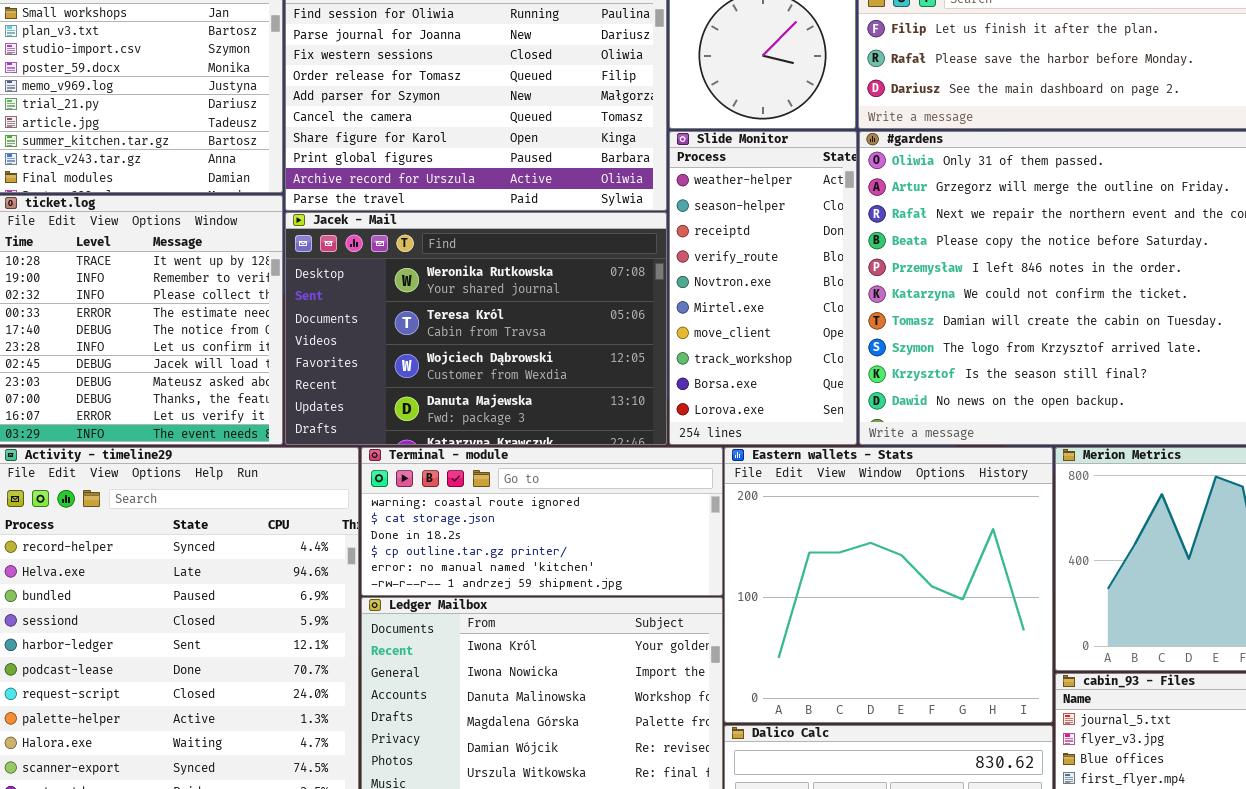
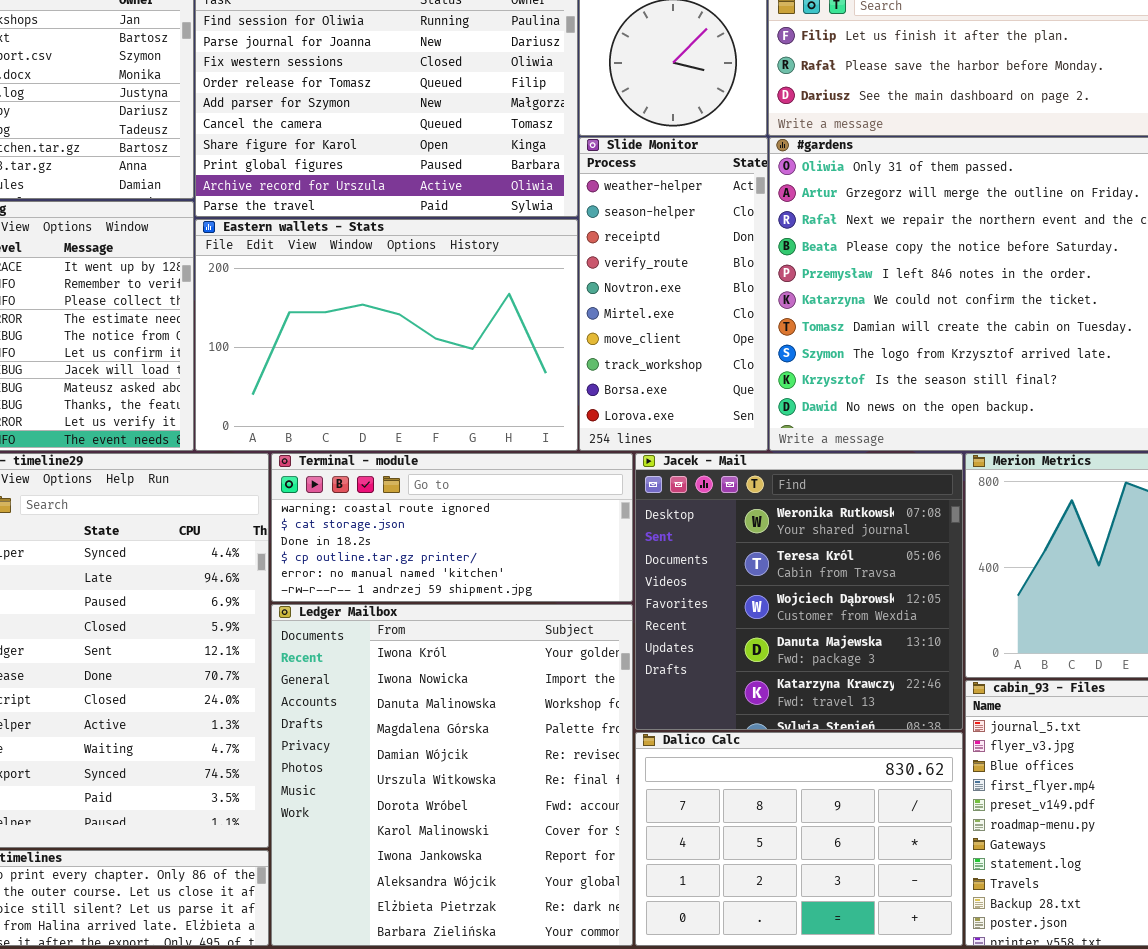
Jacek - Mail: [285,212,667,445] -> [635,453,963,730], moved, resized
Eastern wallets - Stats: [724,447,1053,723] -> [195,219,578,451], moved, resized

